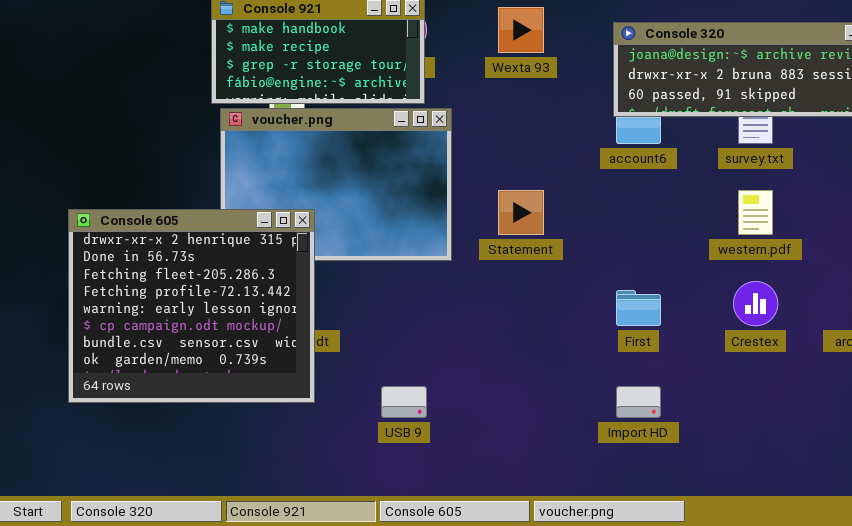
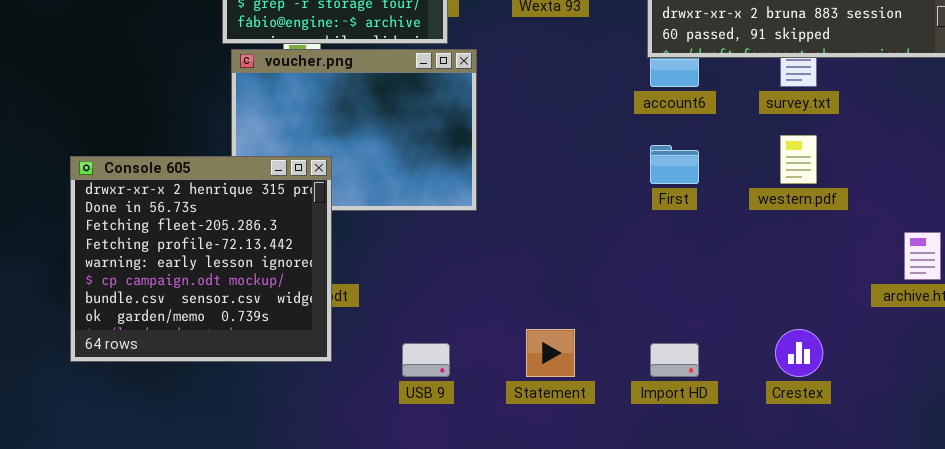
Statement: [498,190,544,235] -> [526,329,575,377], moved
Crestex: [733,281,778,326] -> [775,329,823,377], moved
First: [616,290,661,326] -> [650,145,699,184], moved

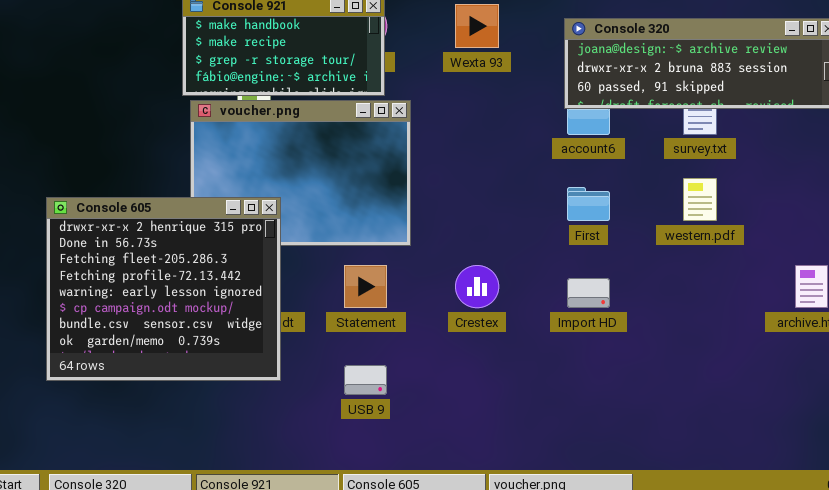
Statement: [526,329,575,377] -> [344,265,387,308], moved
Crestex: [775,329,823,377] -> [455,265,499,308], moved
Import HD: [650,343,699,377] -> [567,278,610,308], moved

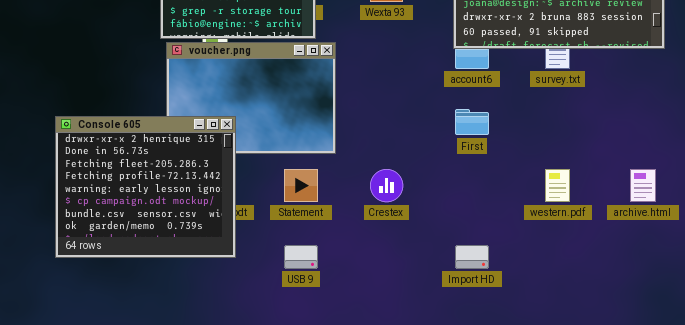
western.pdf: [683,178,717,221] -> [545,169,570,202], moved
Import HD: [567,278,610,308] -> [455,245,489,269], moved

